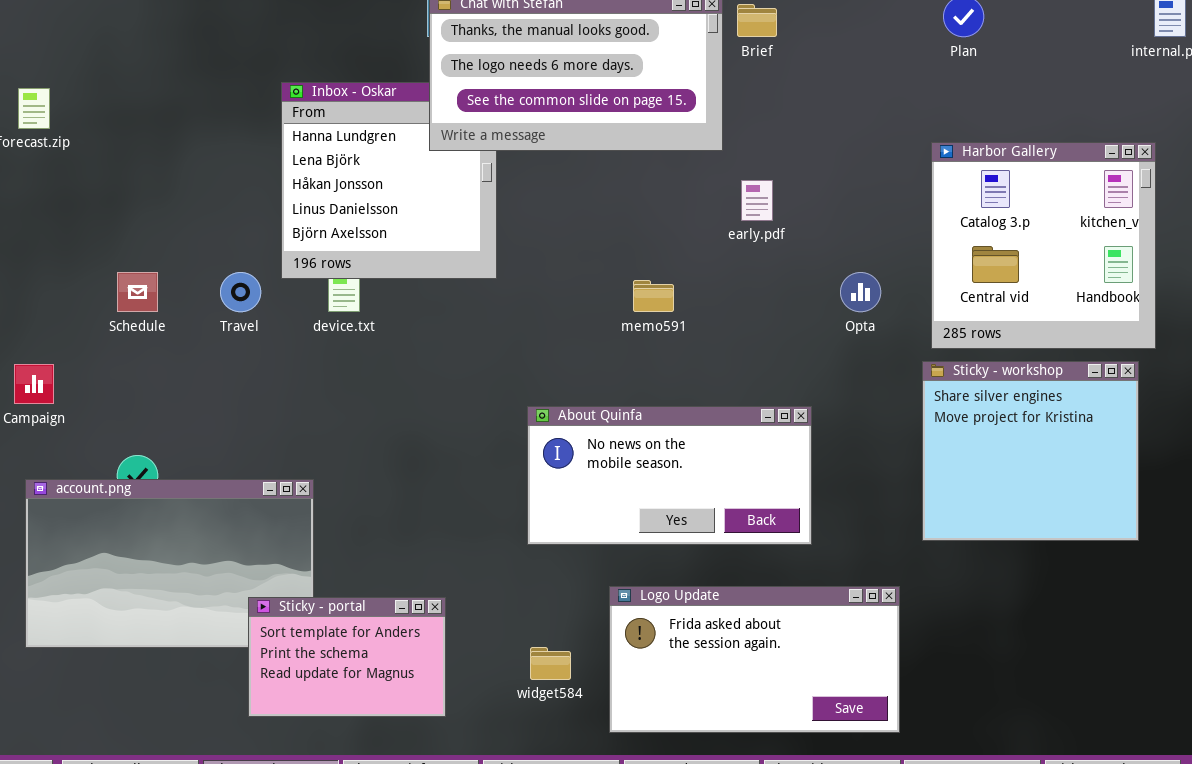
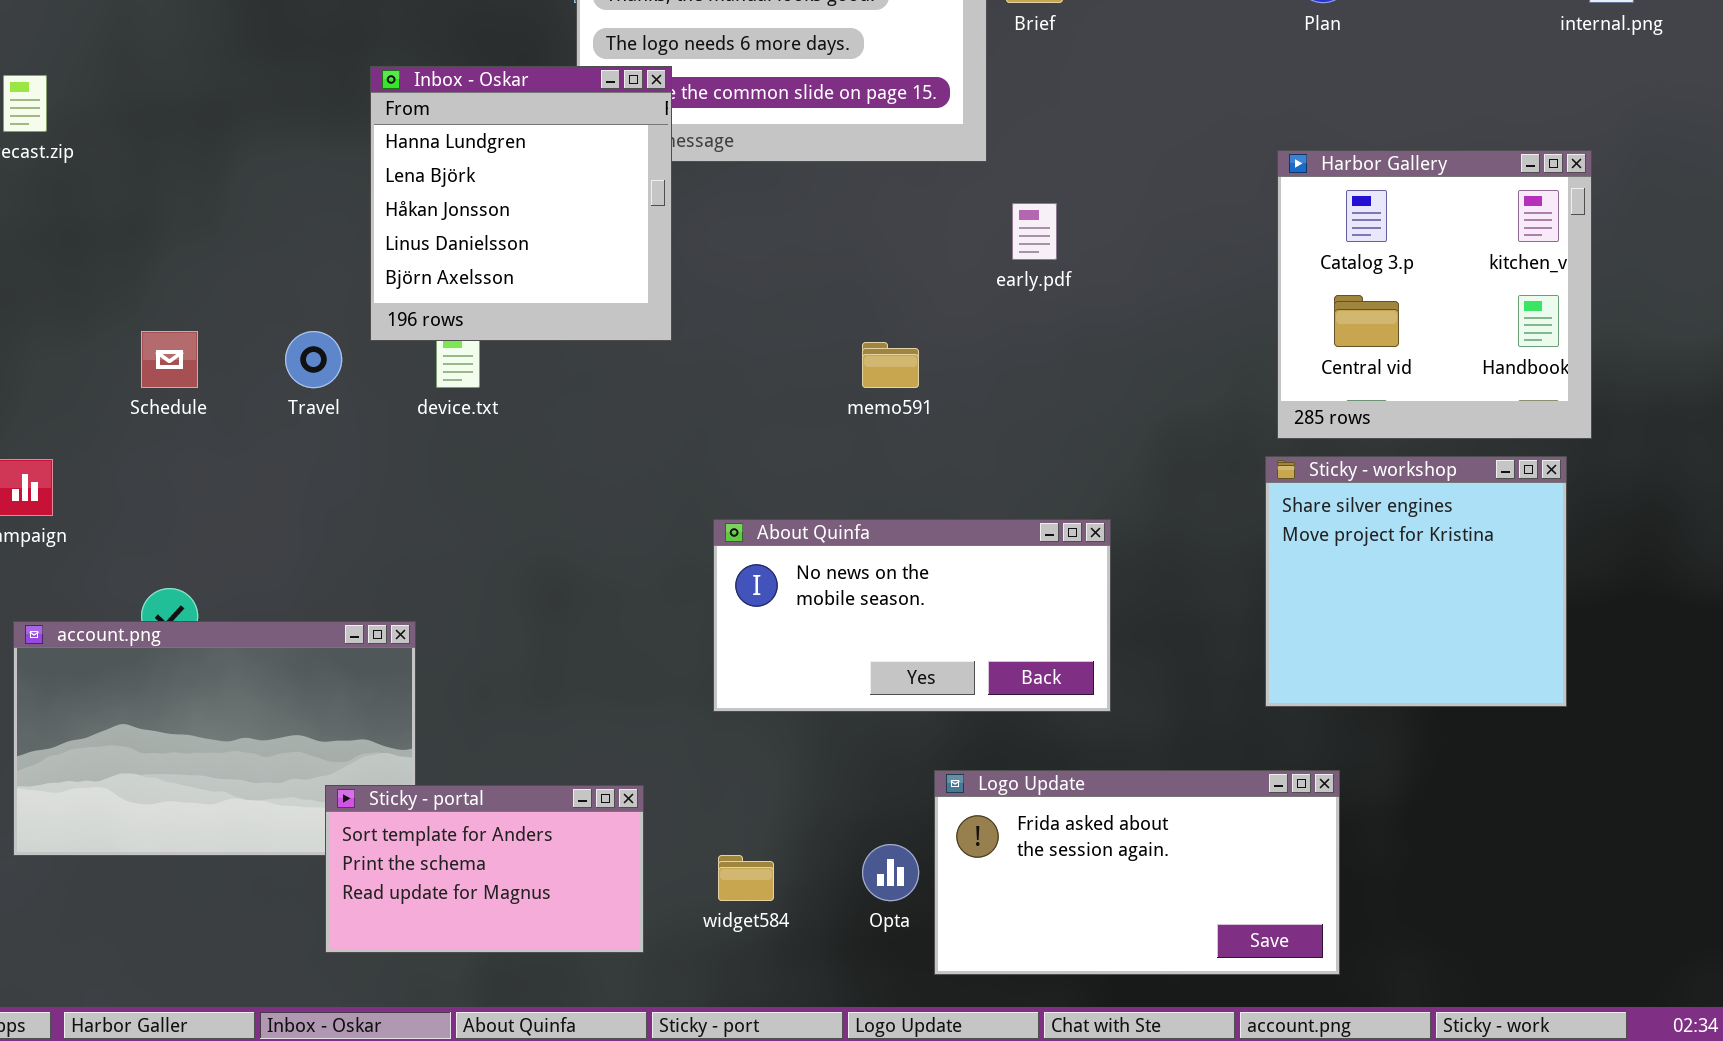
Inbox - Oskar: [281,82,497,279] -> [370,66,672,341], raised
Opta: [840,272,881,312] -> [862,844,919,901], moved
Logo Update: [609,586,900,733] -> [934,770,1340,975], moved
Sticky - portal: [248,597,446,717] -> [325,785,644,953], resized

